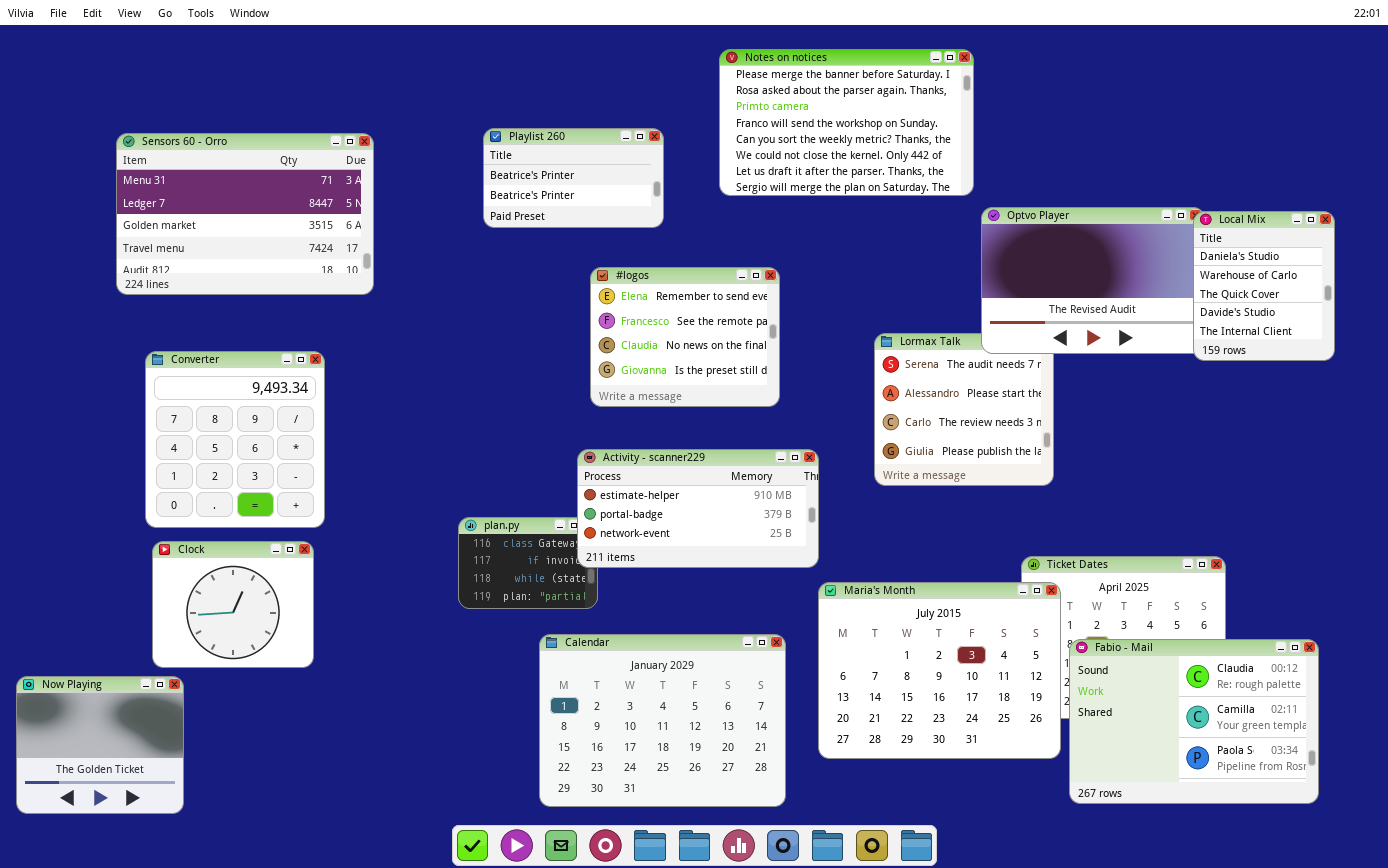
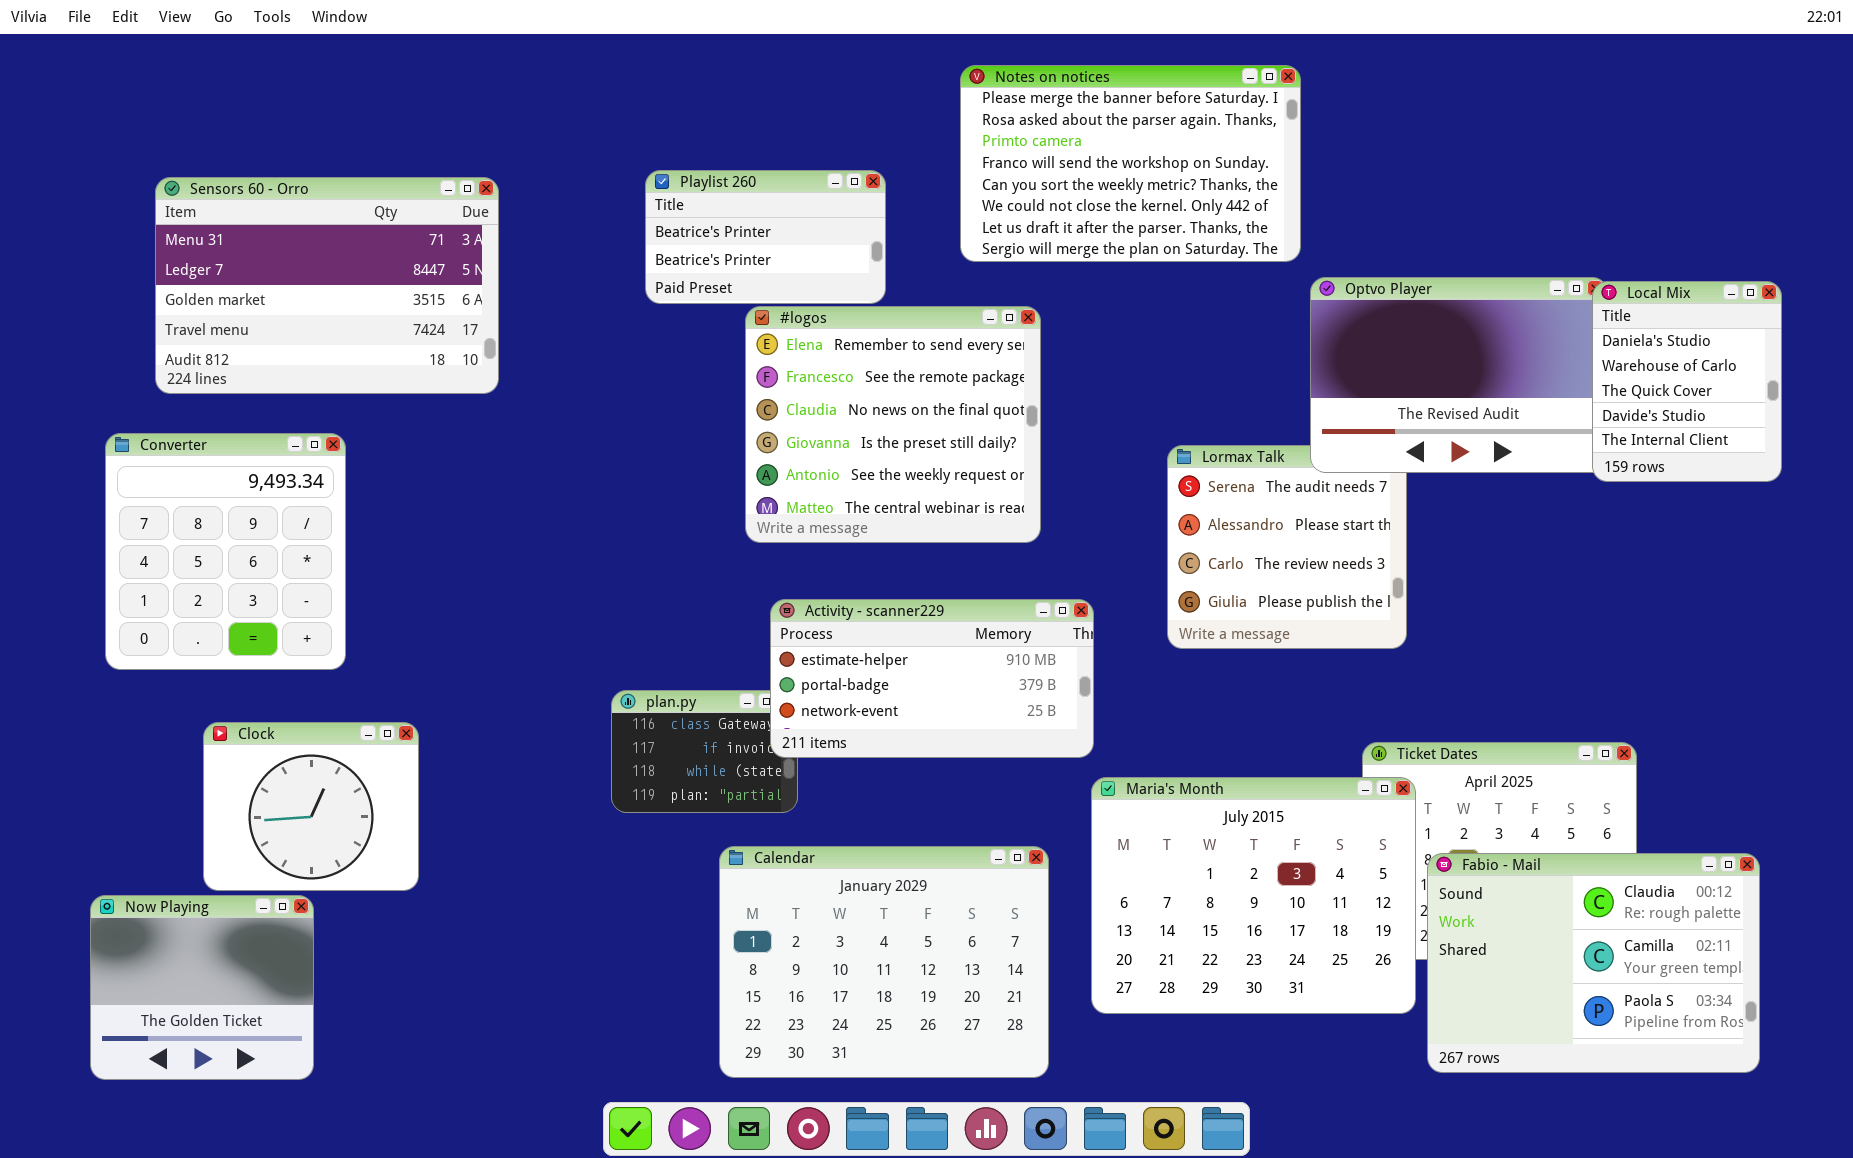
#logos: [590,267,780,407] -> [745,306,1041,543], resized
Converter: [145,351,325,528] -> [105,433,346,670], moved
Now Playing: [16,676,184,814] -> [90,895,314,1080], moved

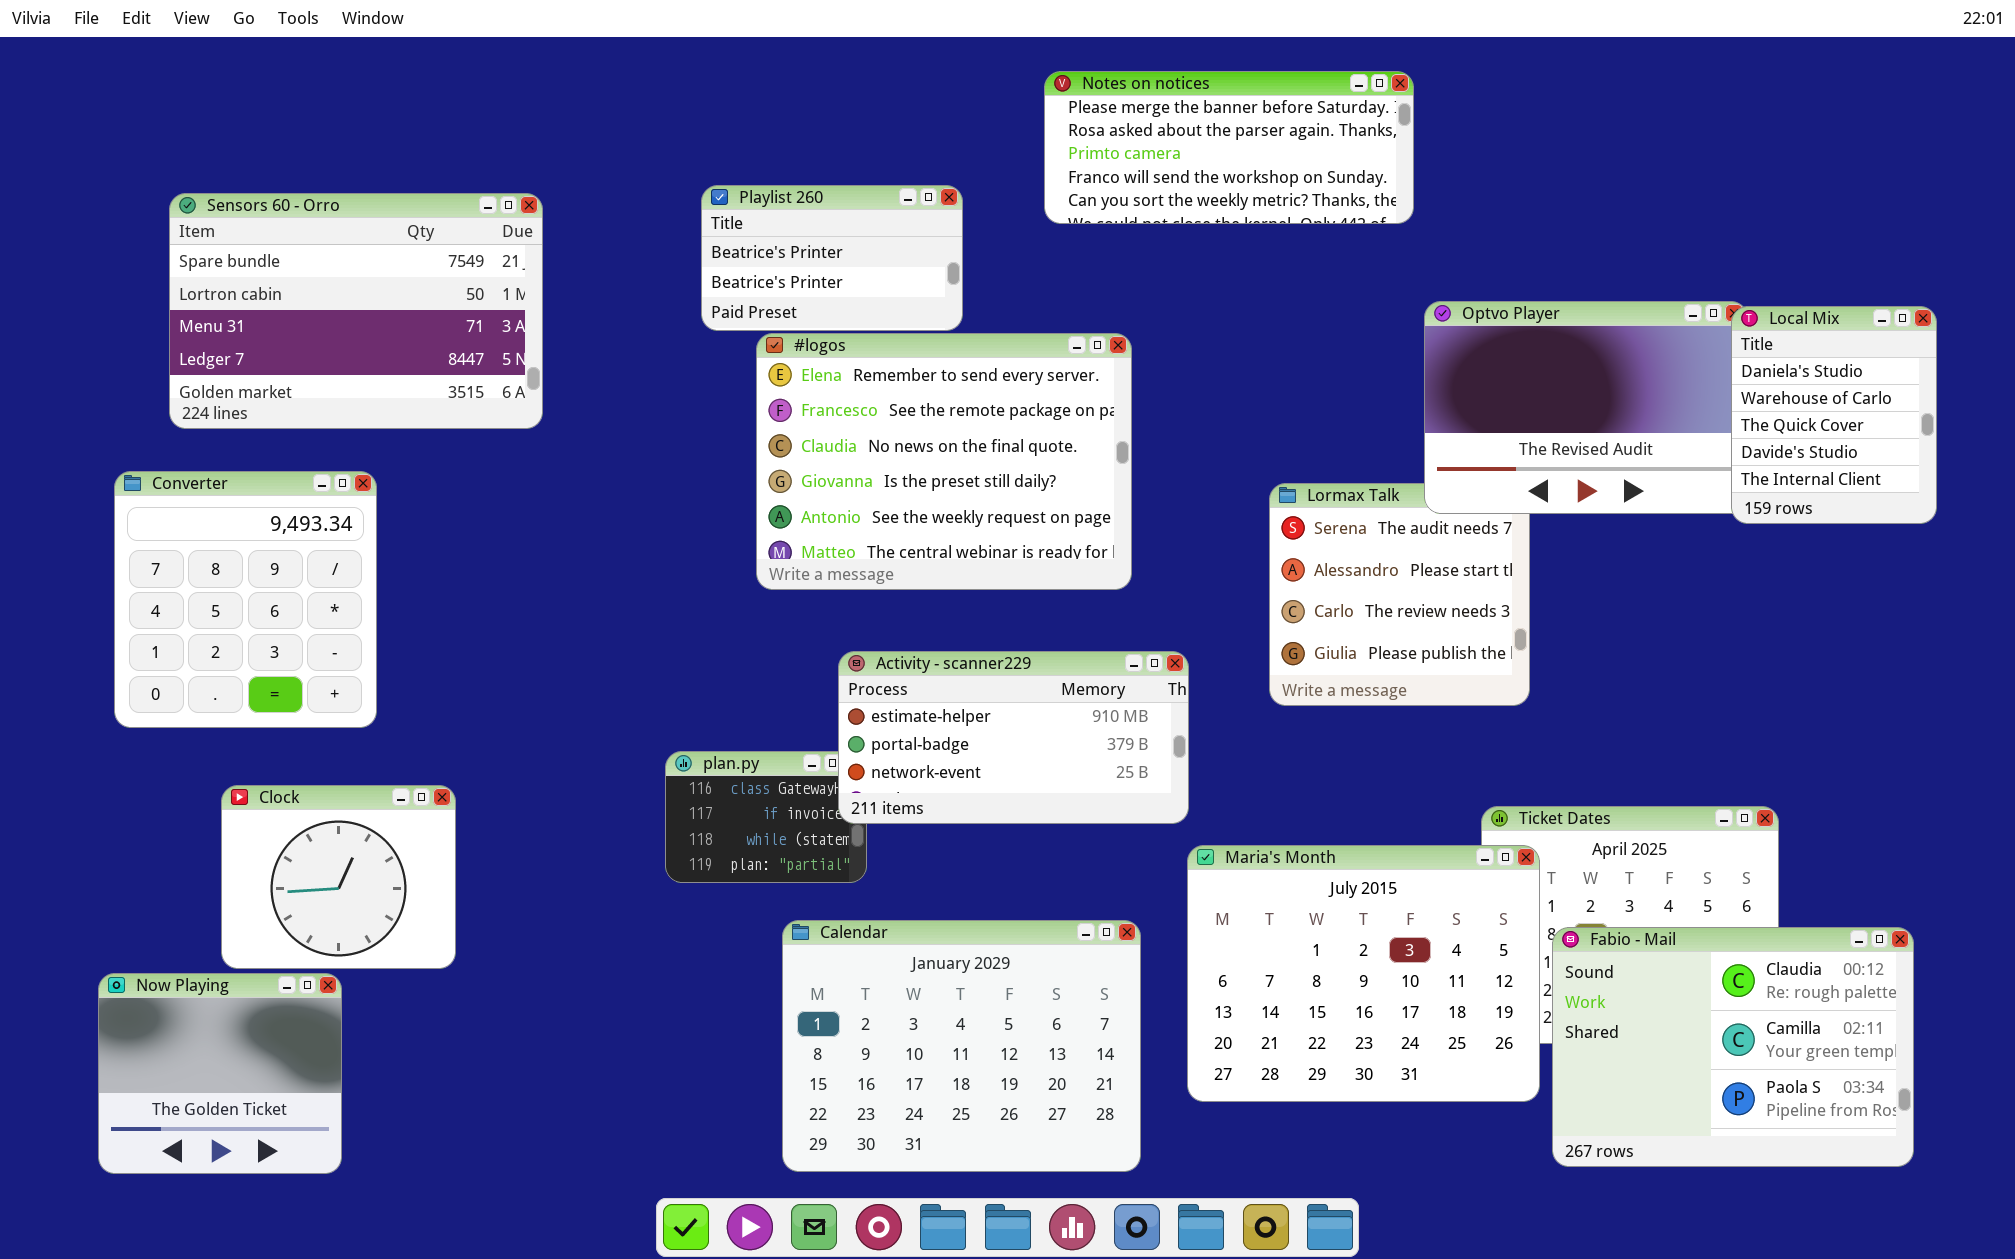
Notes on notices: [960,65,1301,262] -> [1044,71,1414,224], resized
Sensors 60 - Orro: [155,177,499,394] -> [169,193,543,429], scrolled up 2 rows
#logos: [745,306,1041,543] -> [756,333,1132,590], resized

